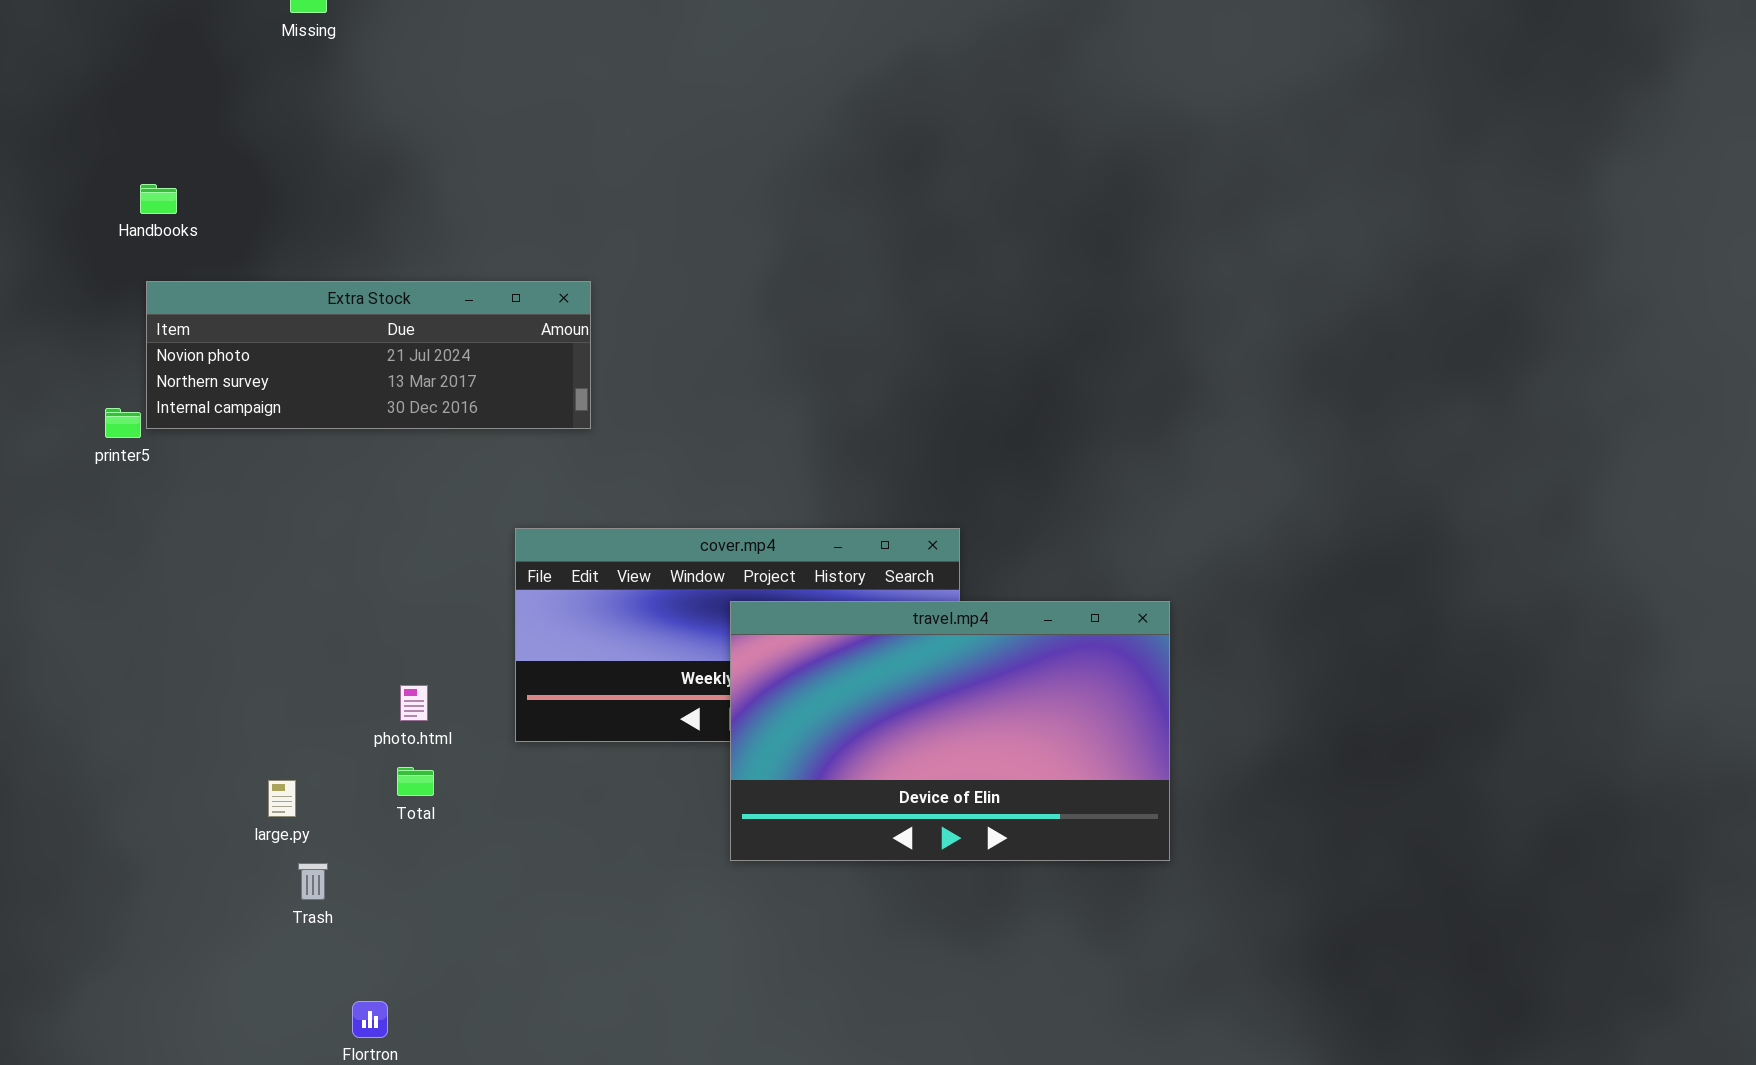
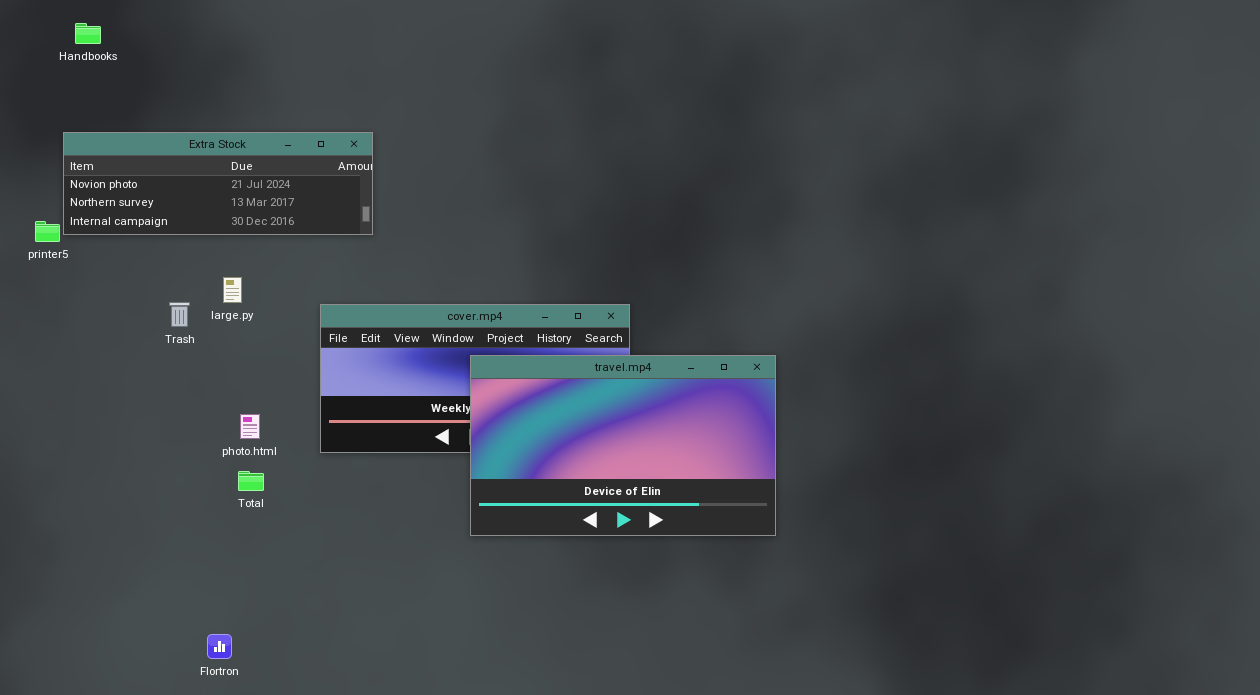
Handbooks: [140,184,177,214] -> [75,23,101,44], moved
large.py: [268,780,296,817] -> [223,277,242,303], moved
Trash: [298,863,328,900] -> [169,302,190,327], moved

